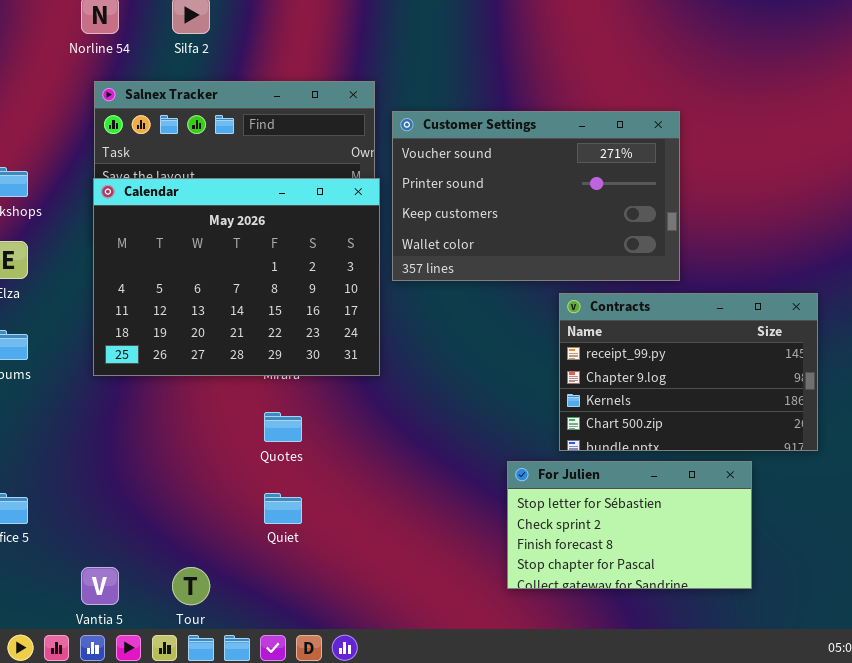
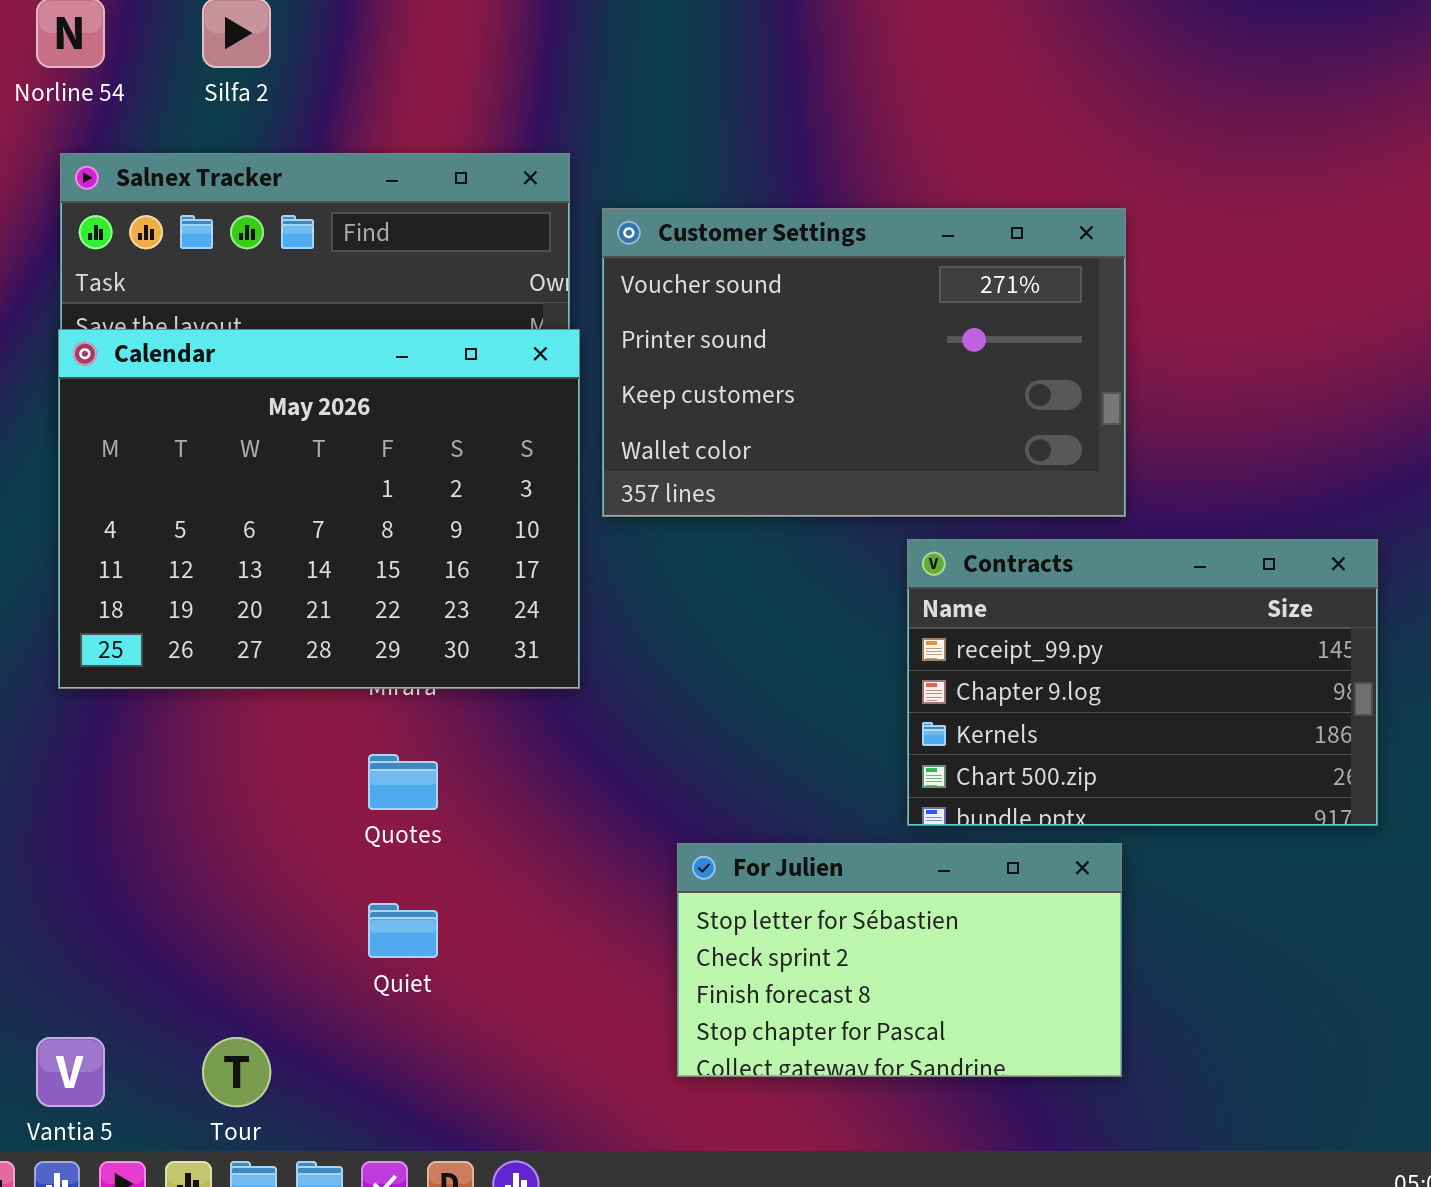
For Julien: [507,461,752,589] -> [677,843,1122,1077], moved

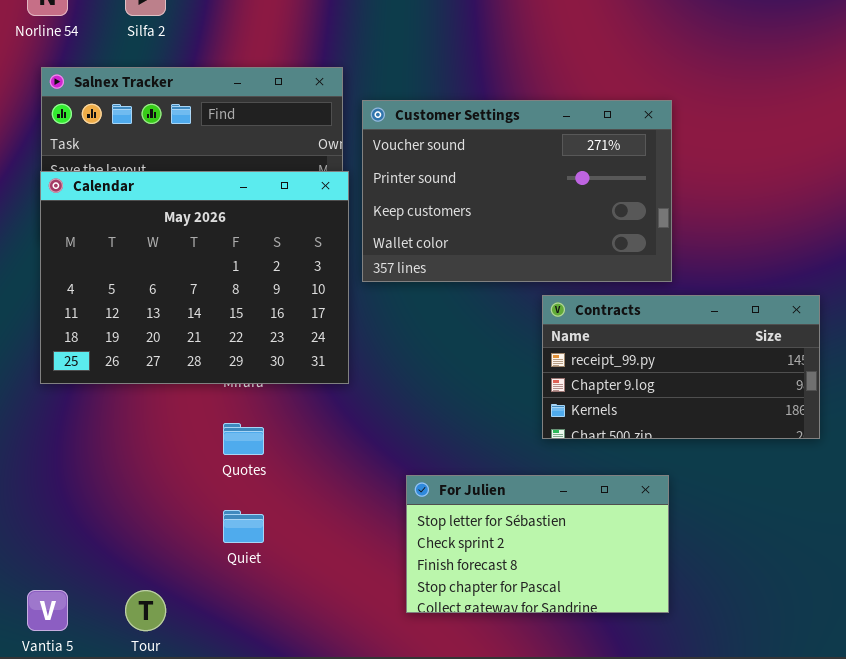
Contracts: [907,539,1378,826] -> [542,295,820,439], resized

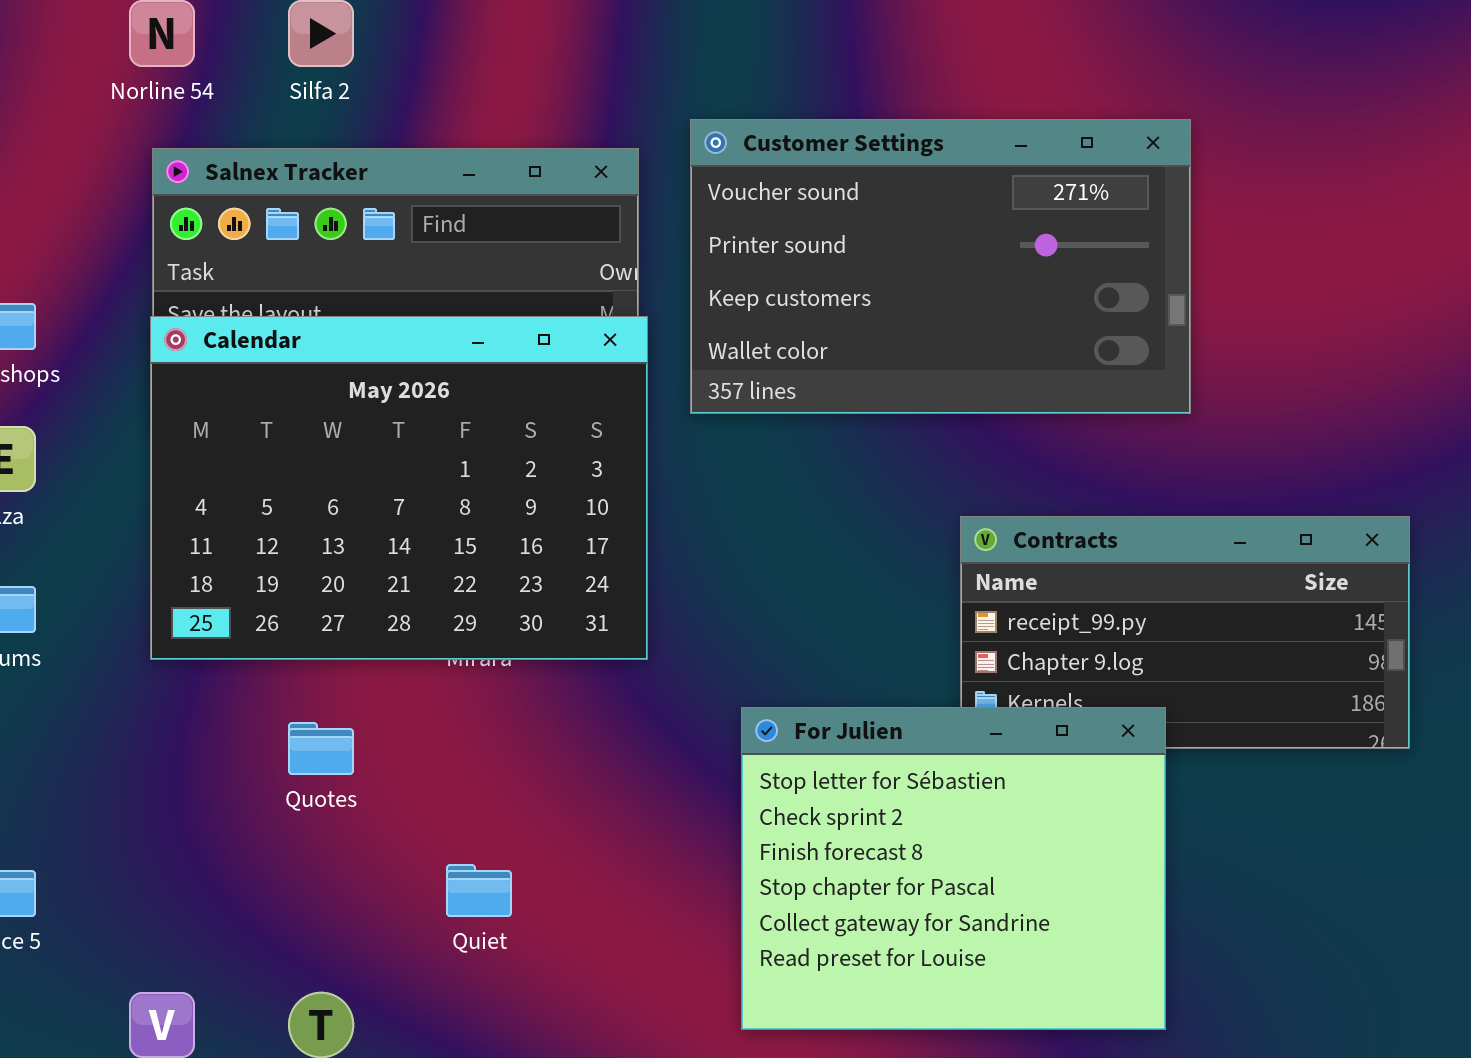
Customer Settings: [362,100,672,282] -> [690,119,1191,414], moved
Quotes: [223,423,264,455] -> [288,722,354,775], moved
For Julien: [406,475,669,613] -> [741,707,1166,1030], resized

